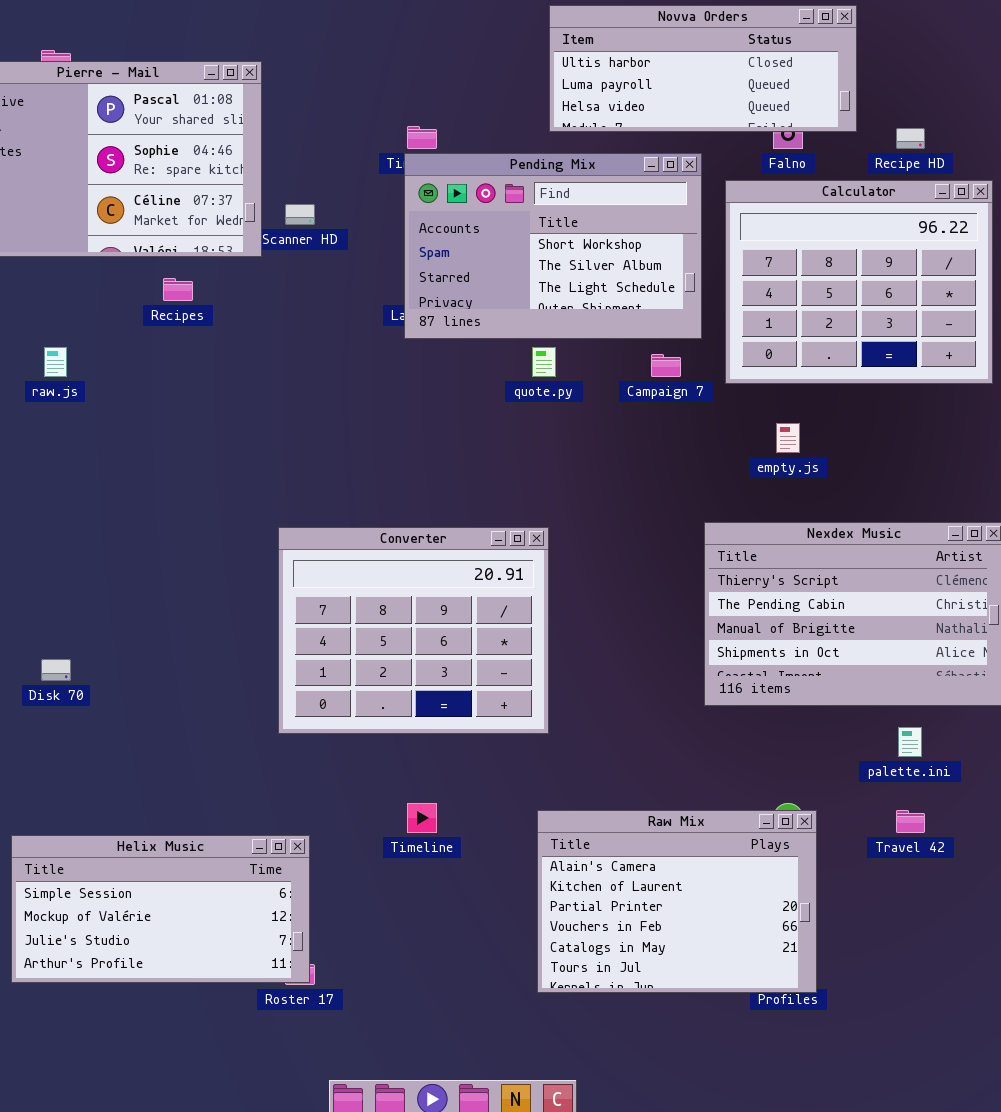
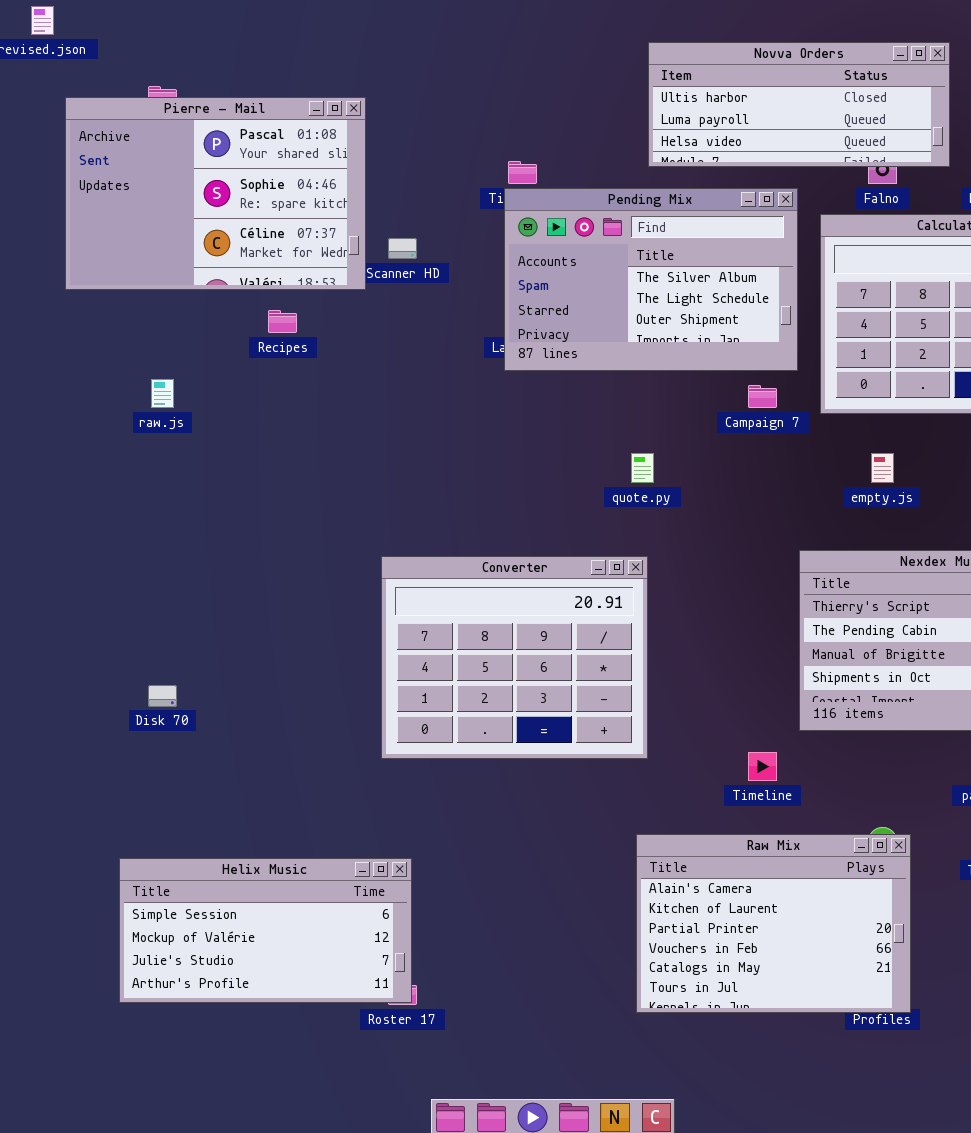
Pending Mix: [404,153,702,339] -> [504,188,798,371], scrolled down 1 row
quote.py: [532,347,556,377] -> [631,453,654,483], moved
Timeline: [407,803,437,833] -> [748,752,777,781], moved

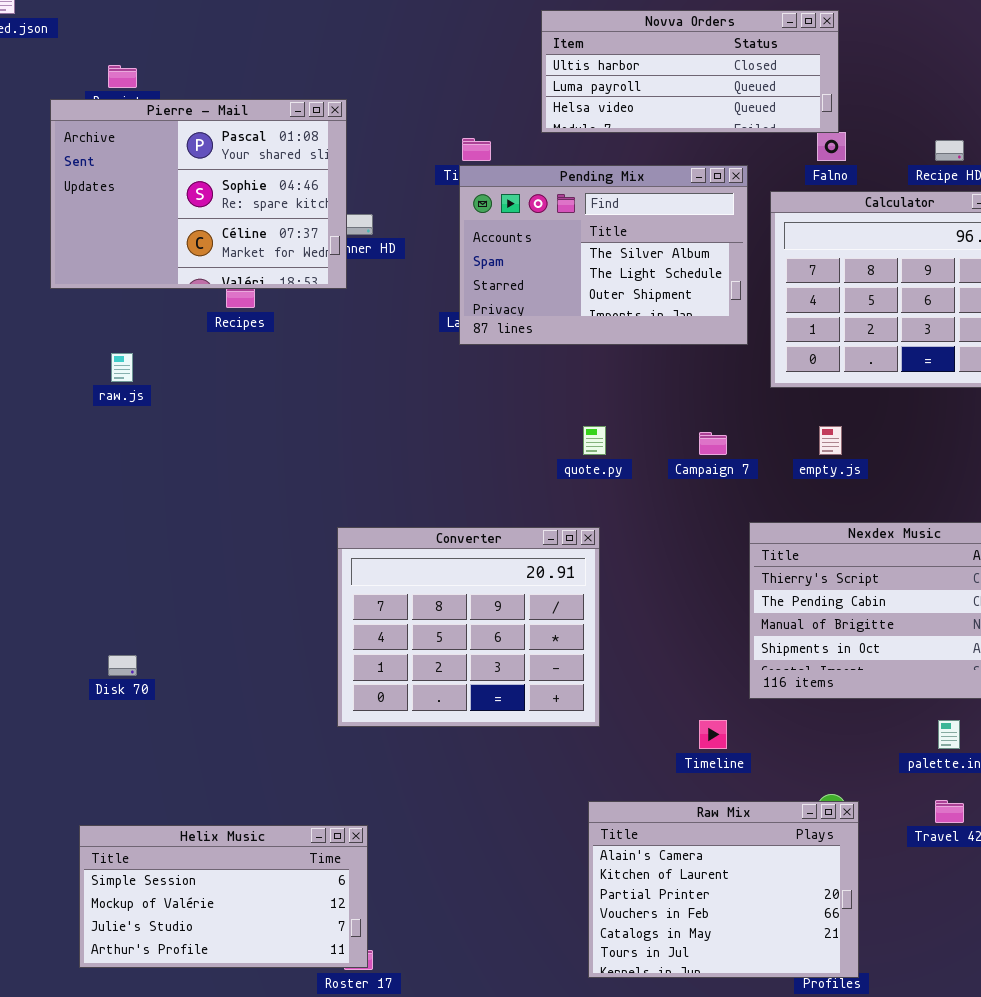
Novva Orders: [648,42,950,167] -> [541,10,839,133], moved
Pierre - Mail: [65,97,366,290] -> [50,99,347,289], moved
Campaign 7: [748,385,777,408] -> [699,432,727,455], moved

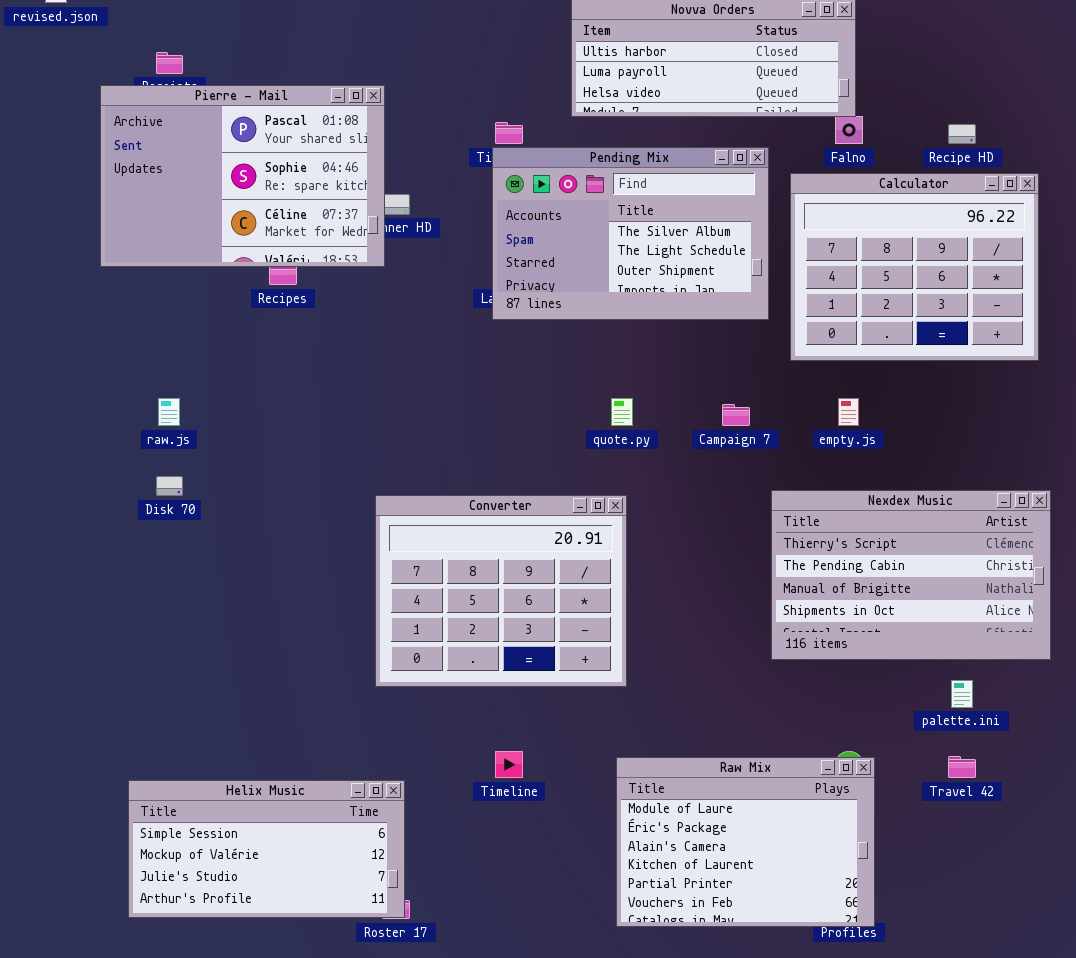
raw.js: [111,353,133,382] -> [158,398,180,426], moved
Disk 70: [108,655,137,676] -> [156,476,183,496], moved
Timeline: [699,720,727,749] -> [495,751,523,778], moved
Raw Mix: [588,801,859,978] -> [616,757,875,927], scrolled up 2 rows

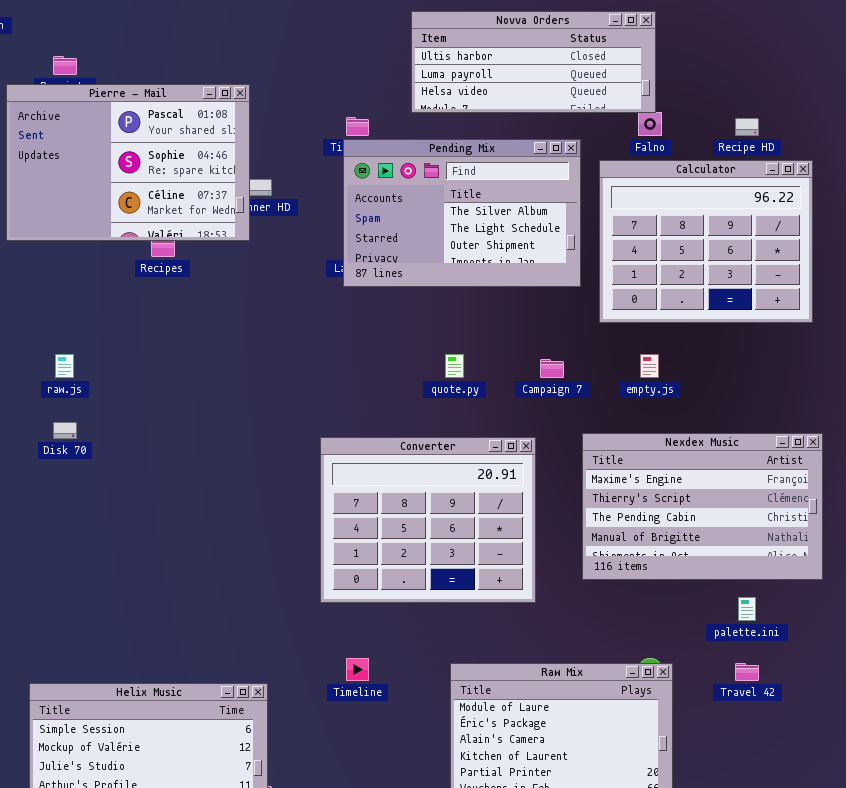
Nexdex Music: [771,490,1051,660] -> [582,433,823,580], scrolled up 1 row
Converter: [375,495,627,687] -> [320,437,536,603], moved

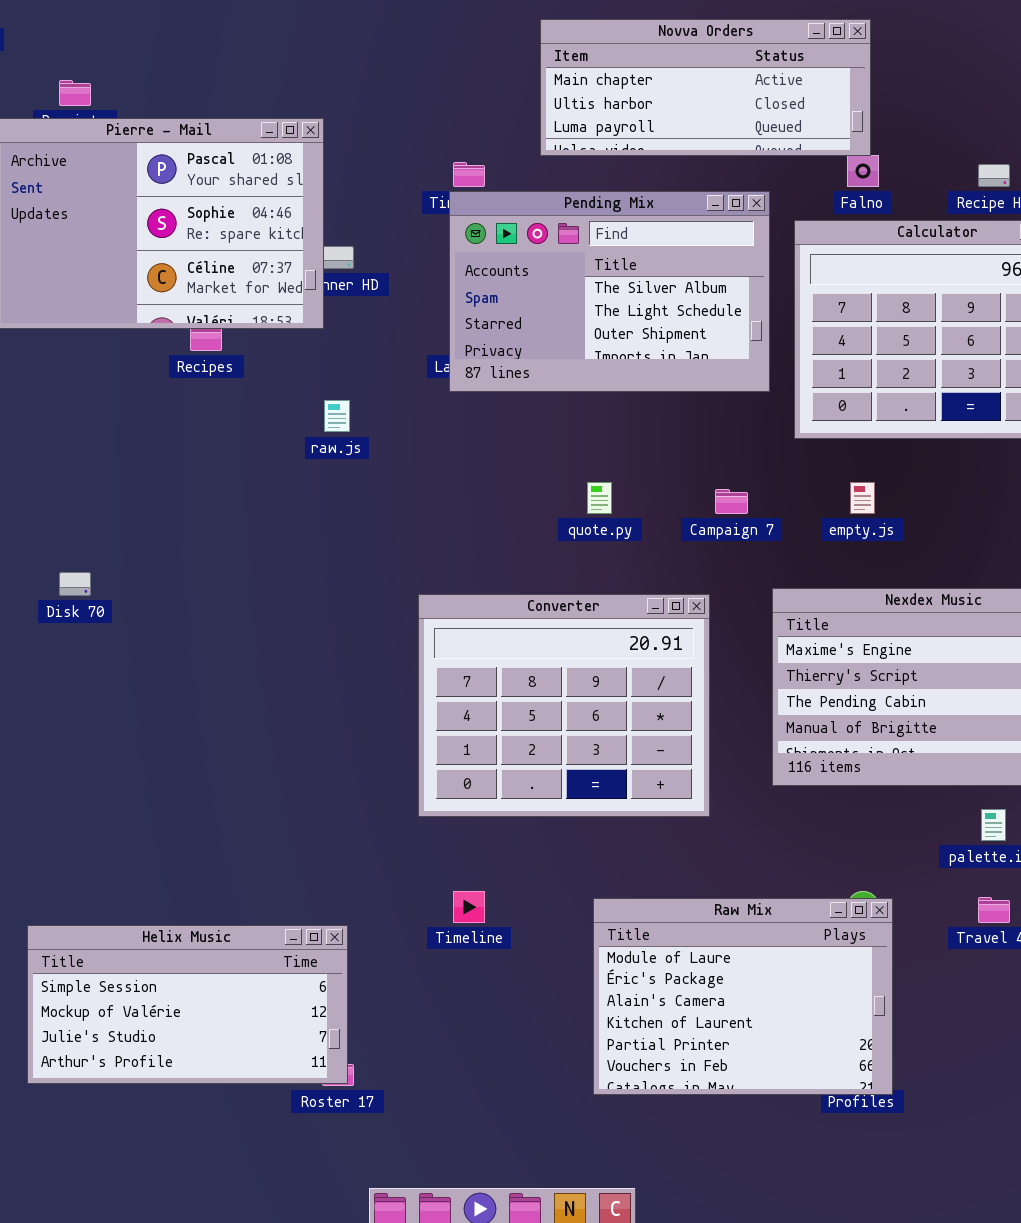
Novva Orders: [411,11,656,113] -> [540,19,871,156], scrolled up 1 row
raw.js: [55,354,74,378] -> [324,400,350,432], moved

